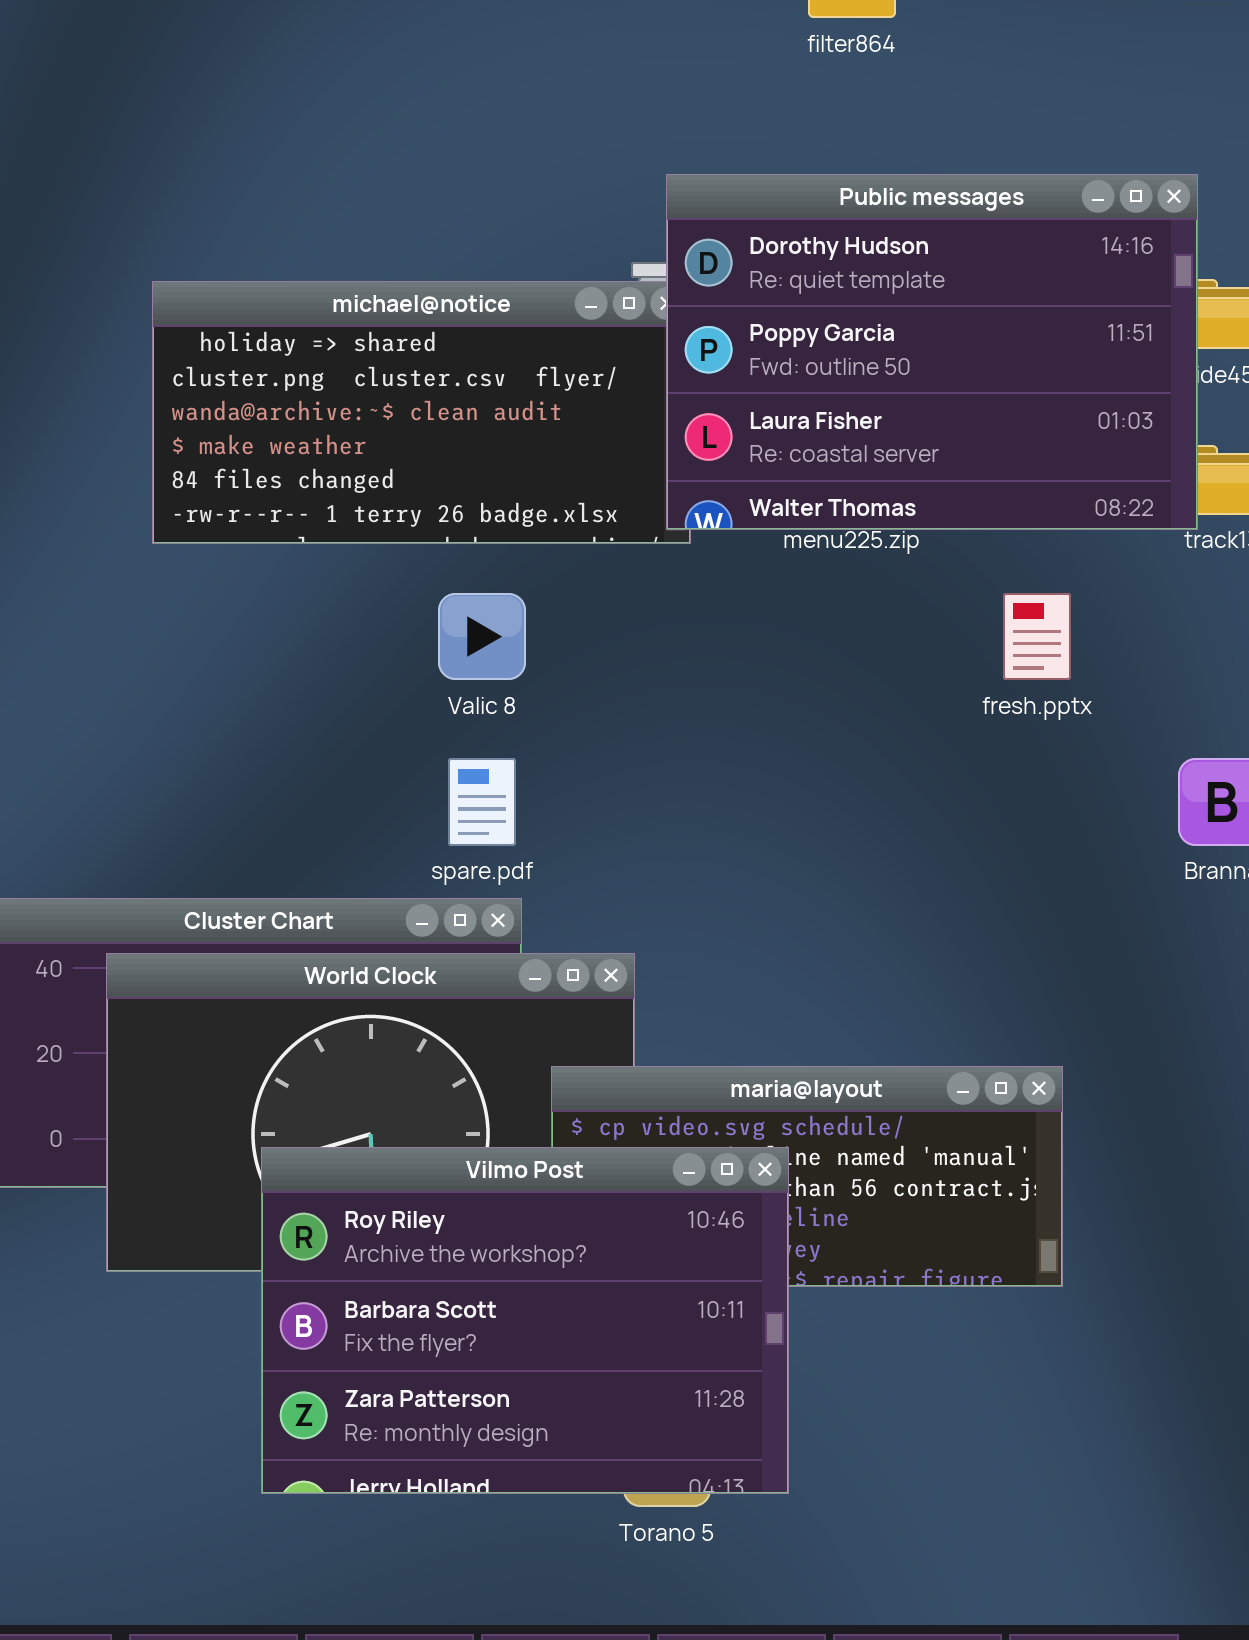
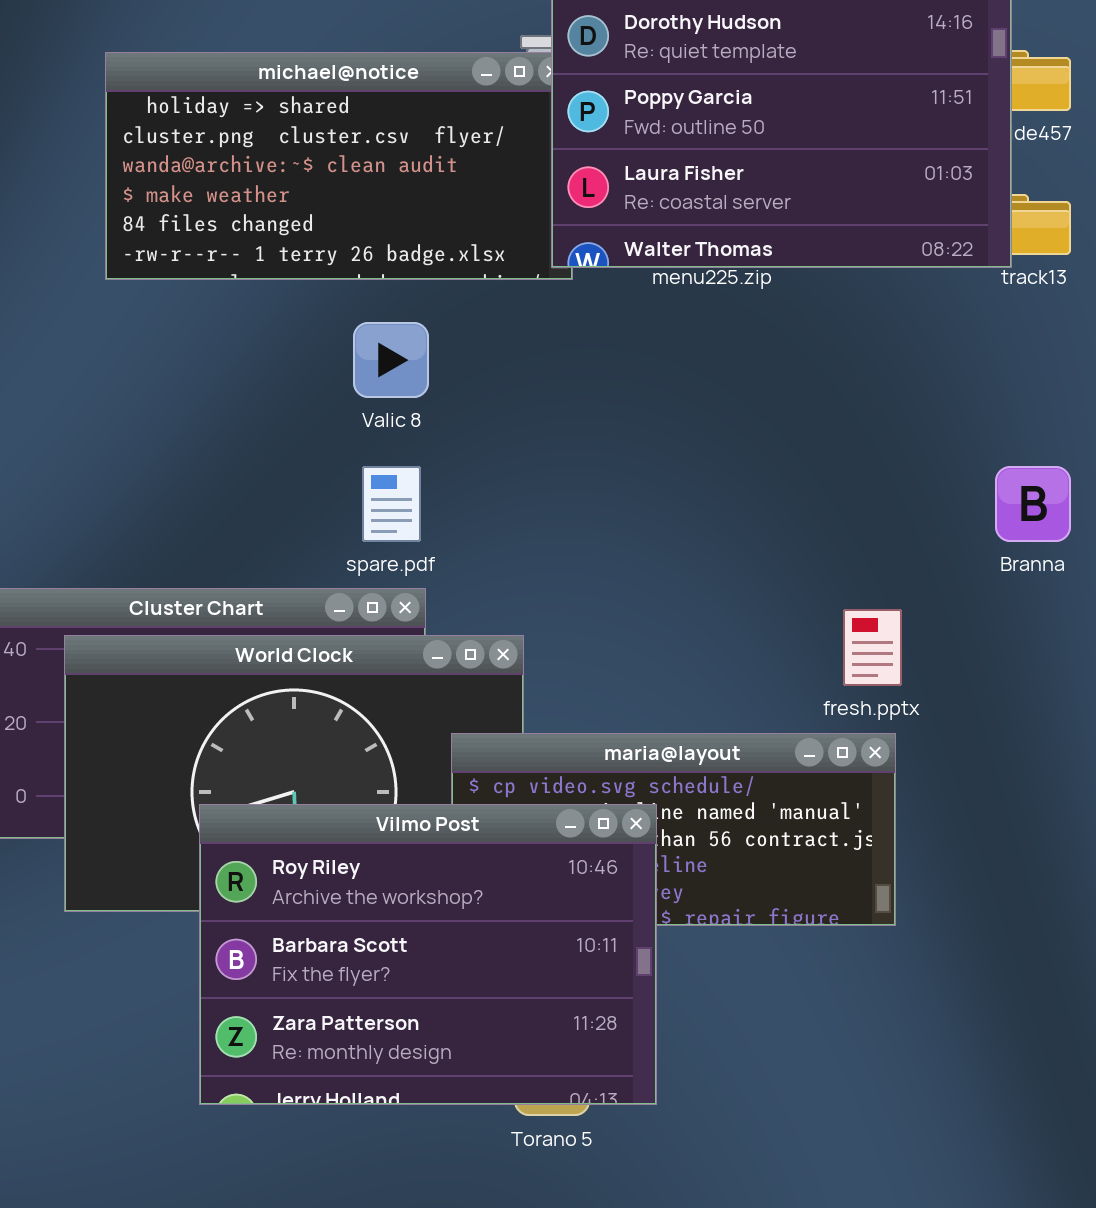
fresh.pptx: [1003,593,1071,680] -> [843,609,902,686], moved

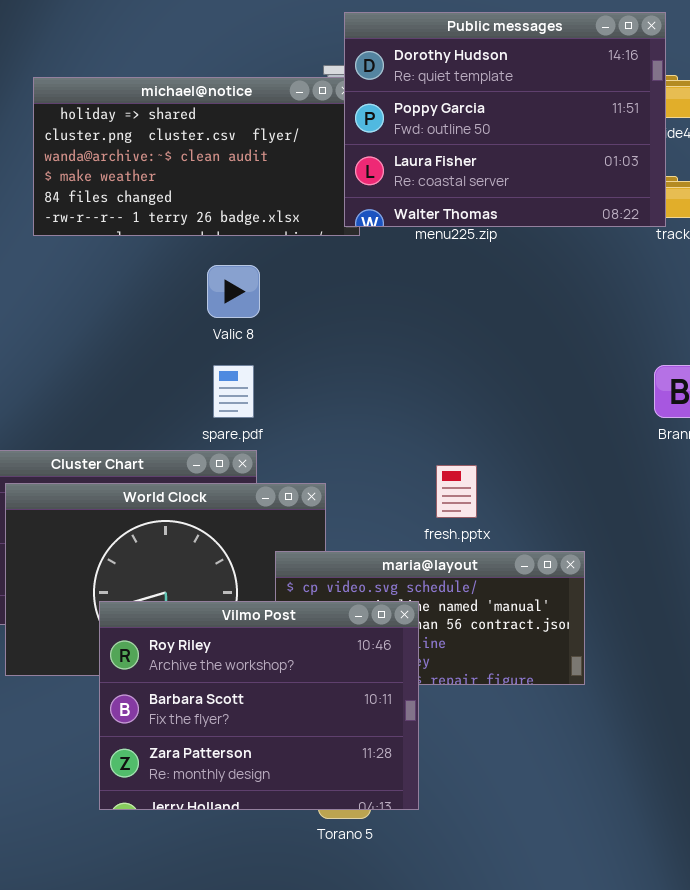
fresh.pptx: [843,609,902,686] -> [436,465,477,518], moved

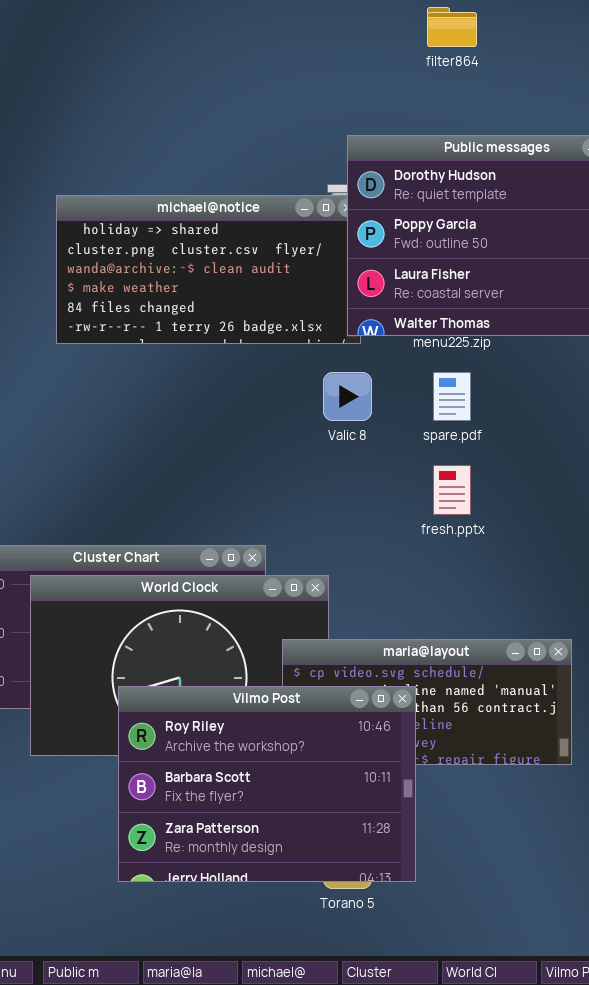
Valic 8: [207,265,260,318] -> [323,372,372,421], moved
spare.pdf: [213,365,254,418] -> [433,372,471,421], moved
fresh.pptx: [436,465,477,518] -> [433,465,471,515], moved

